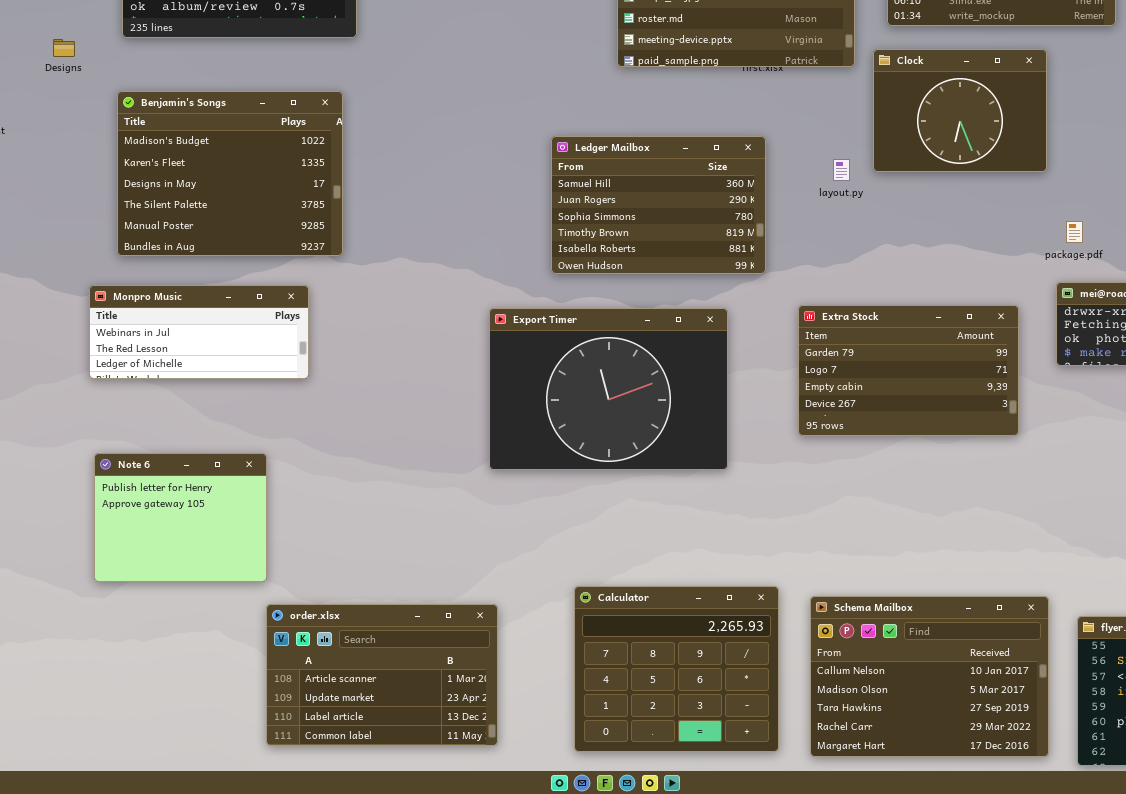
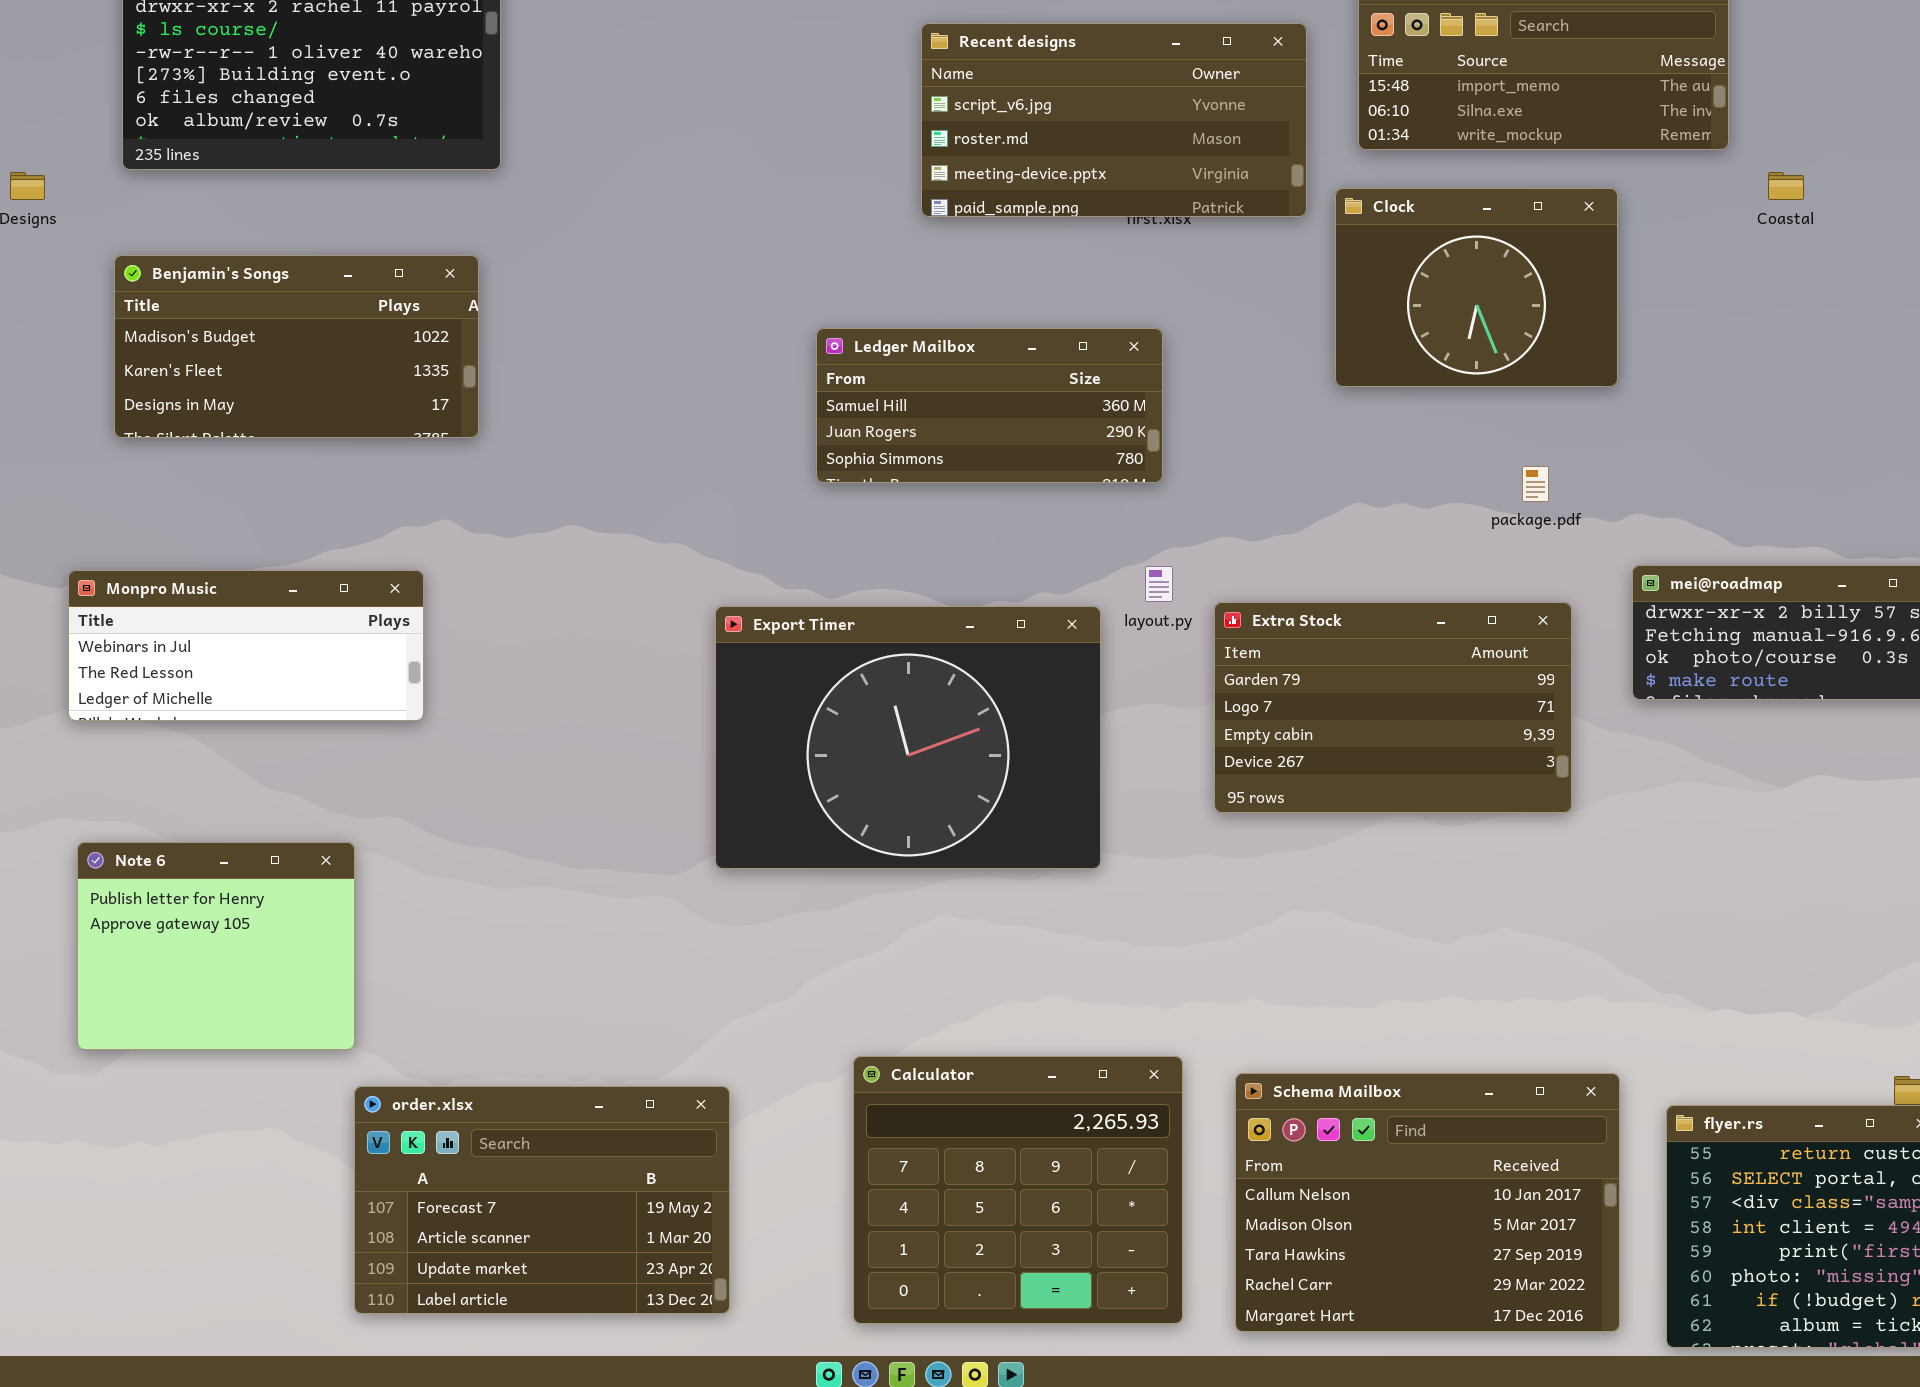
Benjamin's Songs: [117,91,343,256] -> [114,255,479,438], resized
Ledger Mailbox: [551,136,766,274] -> [816,328,1163,483], resized
layout.py: [833,159,850,181] -> [1145,566,1173,602], moved
package.pdf: [1066,221,1083,243] -> [1522,466,1549,502], moved
order.xlsx: [266,604,498,746] -> [354,1086,730,1314], scrolled up 1 row

